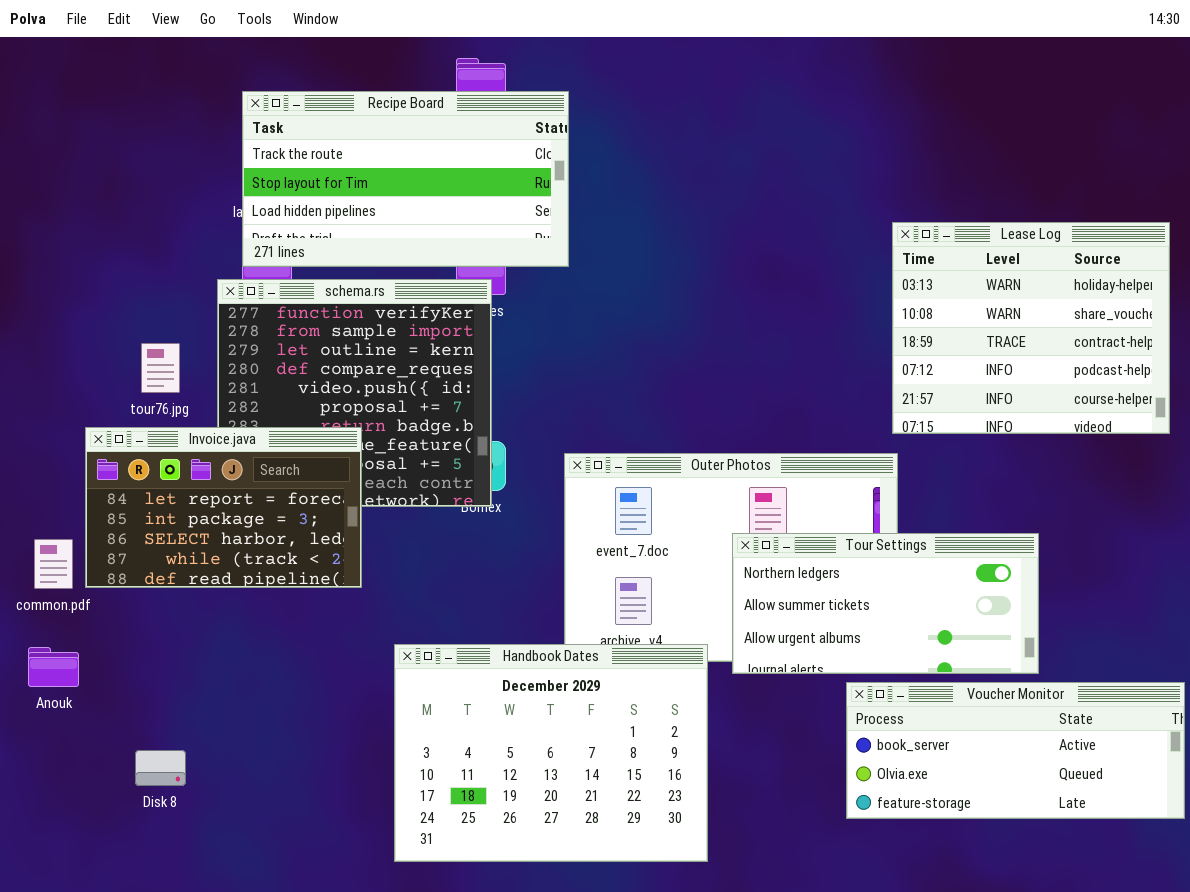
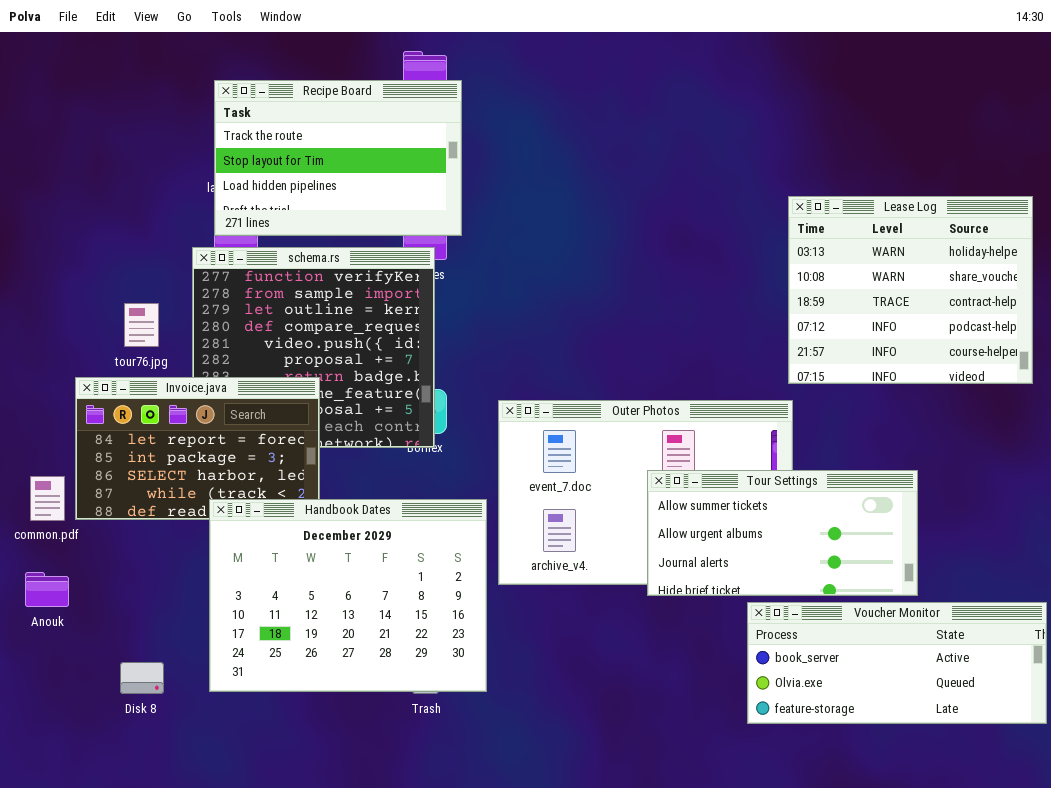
Recipe Board: [242,91,569,267] -> [214,80,462,236], resized
Tour Settings: [732,533,1039,674] -> [647,470,918,596], scrolled down 1 row
Handbook Dates: [394,644,708,862] -> [209,499,487,692], moved

